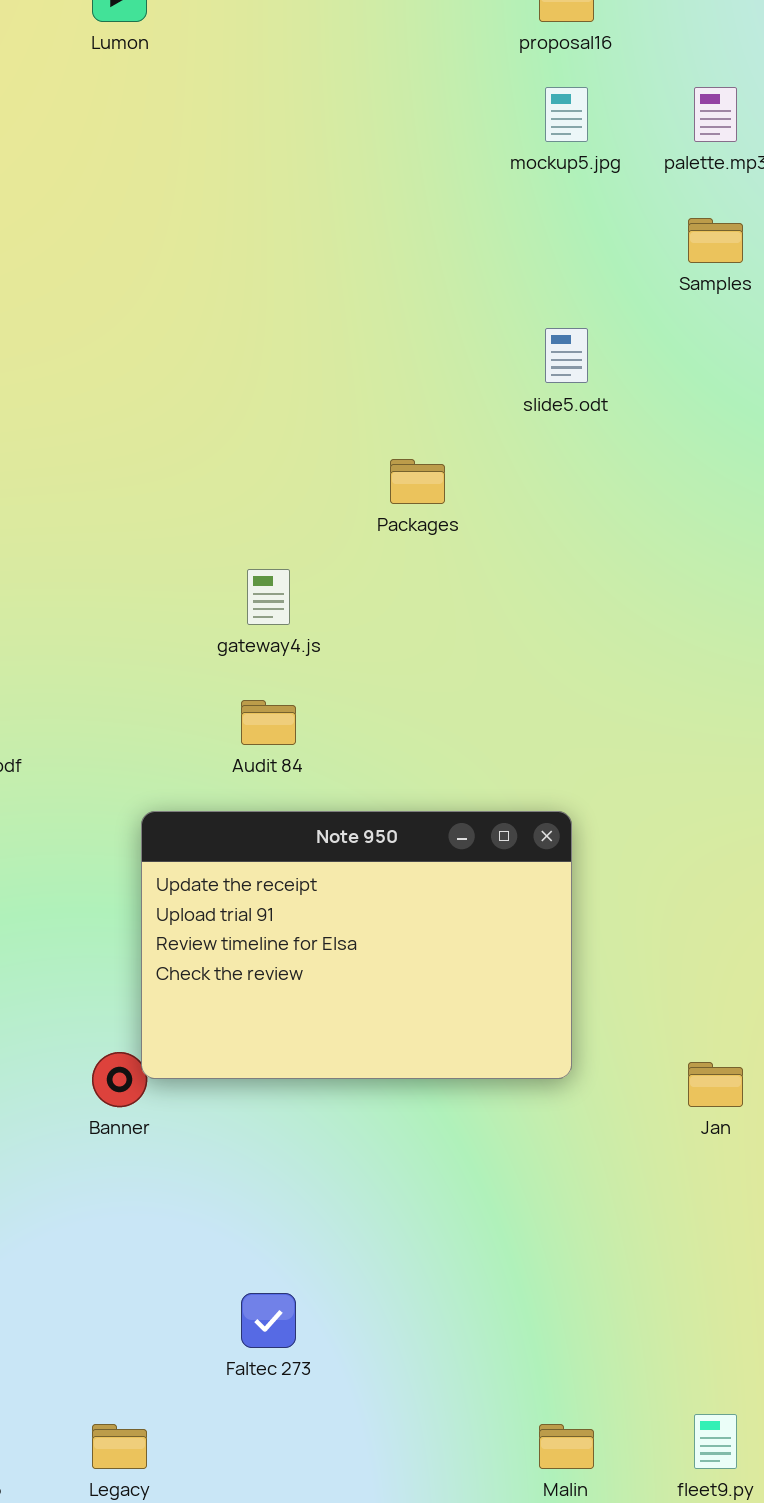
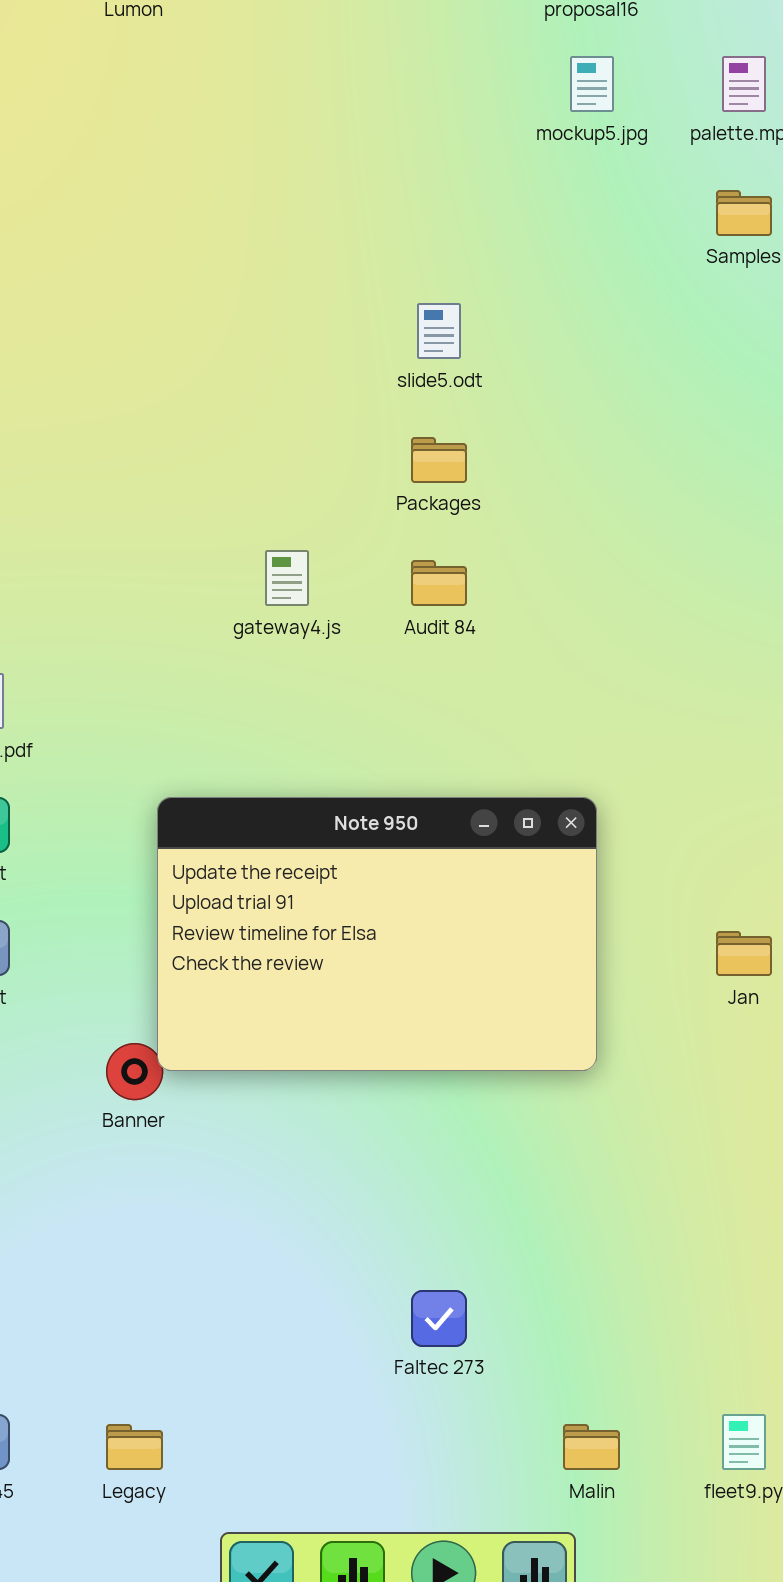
slide5.odt: [545,328,588,383] -> [417,303,461,359], moved
Audit 84: [241,700,296,745] -> [411,560,467,606], moved
Jan: [688,1062,743,1107] -> [716,931,772,976], moved
Faltec 273: [241,1293,296,1348] -> [411,1290,467,1347], moved

